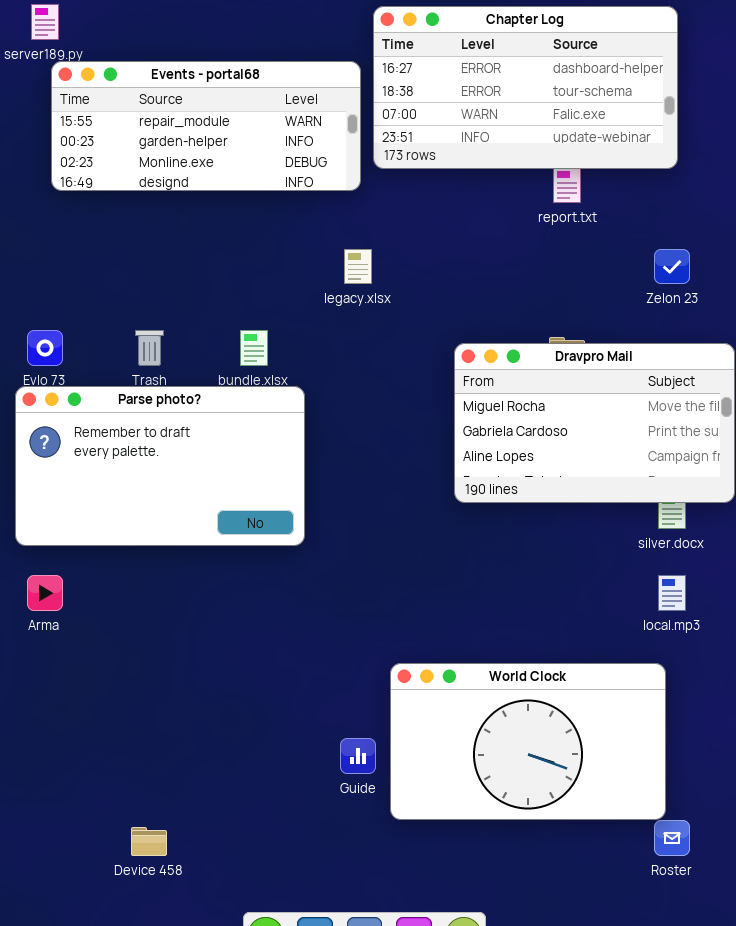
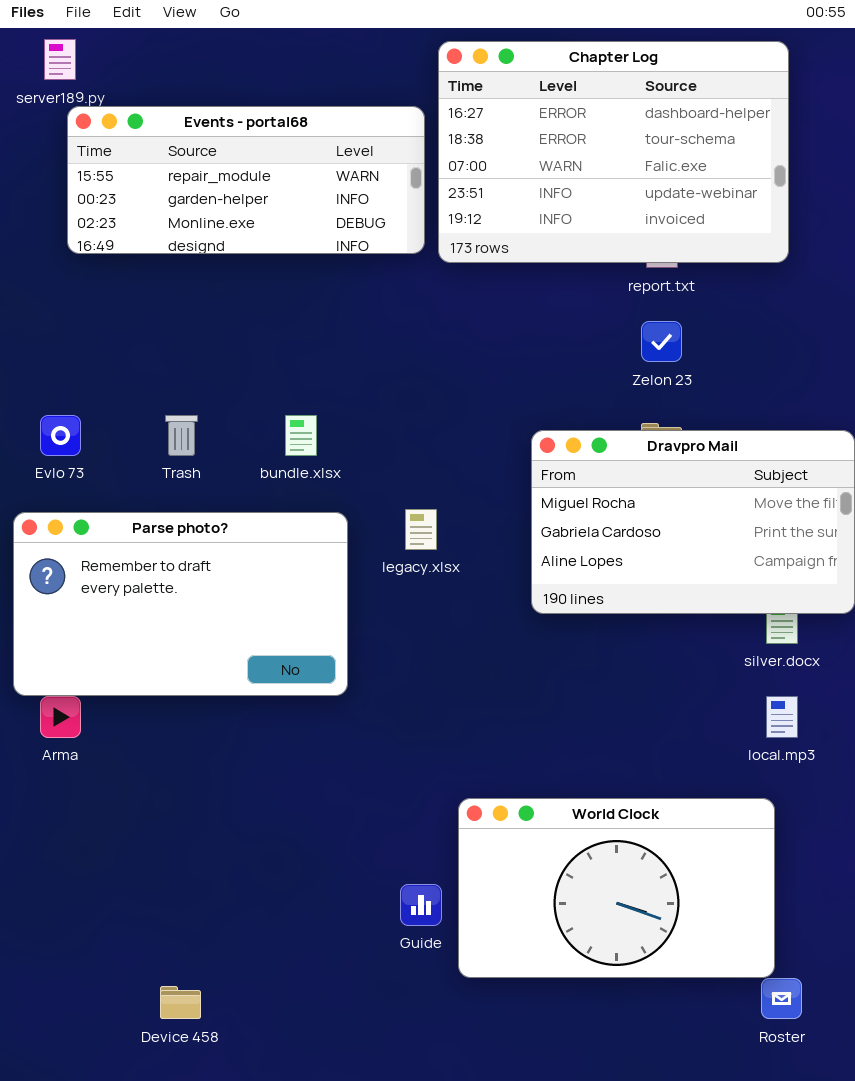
Chapter Log: [373,6,678,169] -> [438,41,789,263], resized
legacy.xlsx: [344,249,372,284] -> [405,509,437,550], moved
Zelon 23: [654,249,690,284] -> [641,321,682,362], moved
Parse photo?: [15,386,305,546] -> [13,512,348,696], moved

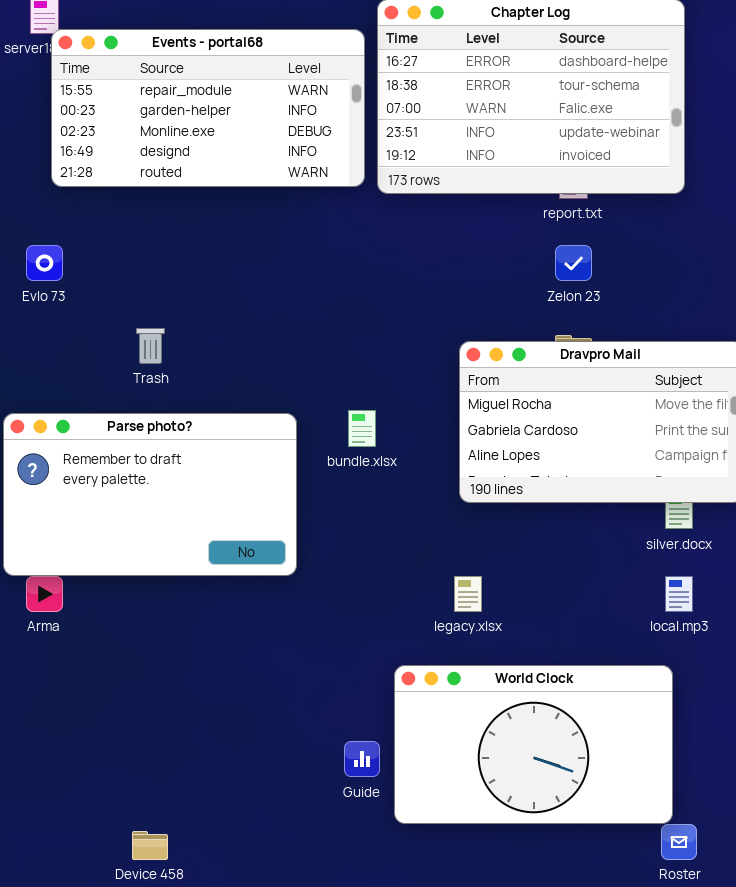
Events - portal68: [67,106,425,254] -> [51,29,365,187], resized
Evlo 73: [40,415,81,456] -> [26,245,63,281], moved
bundle.xlsx: [285,415,317,456] -> [348,410,376,447], moved
legacy.xlsx: [405,509,437,550] -> [454,576,482,612], moved

